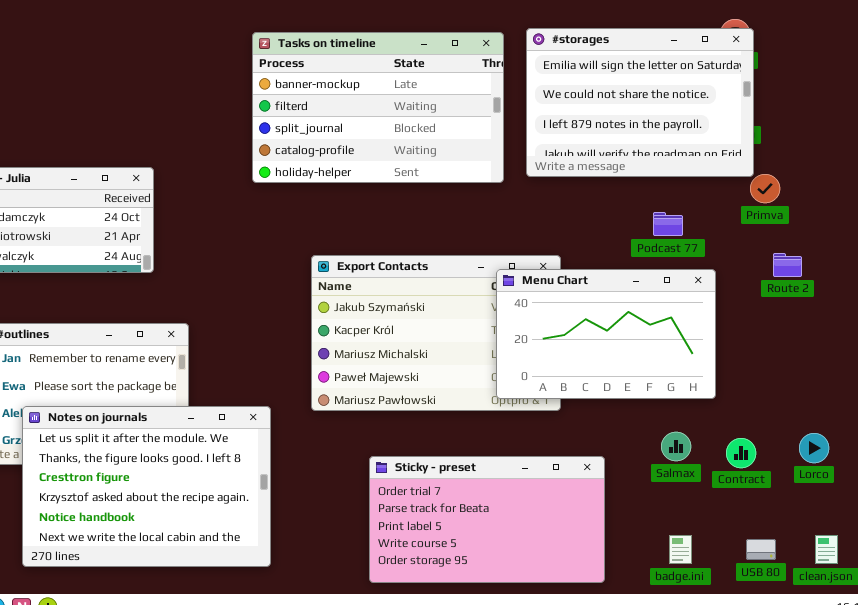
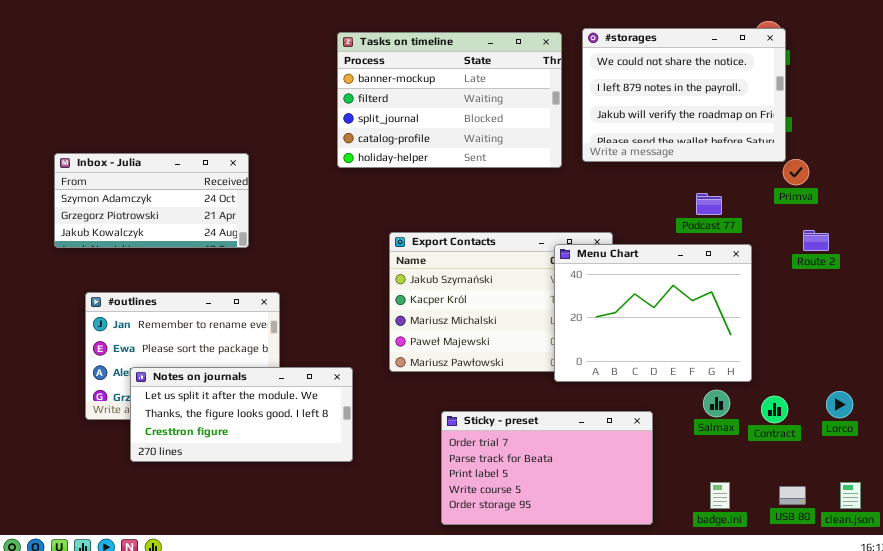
#storages: [526,28,754,177] -> [582,28,786,162], scrolled down 1 row
Menu Chart: [496,269,716,399] -> [554,244,752,382], resized
Notes on journals: [22,406,271,567] -> [130,367,353,462], resized

